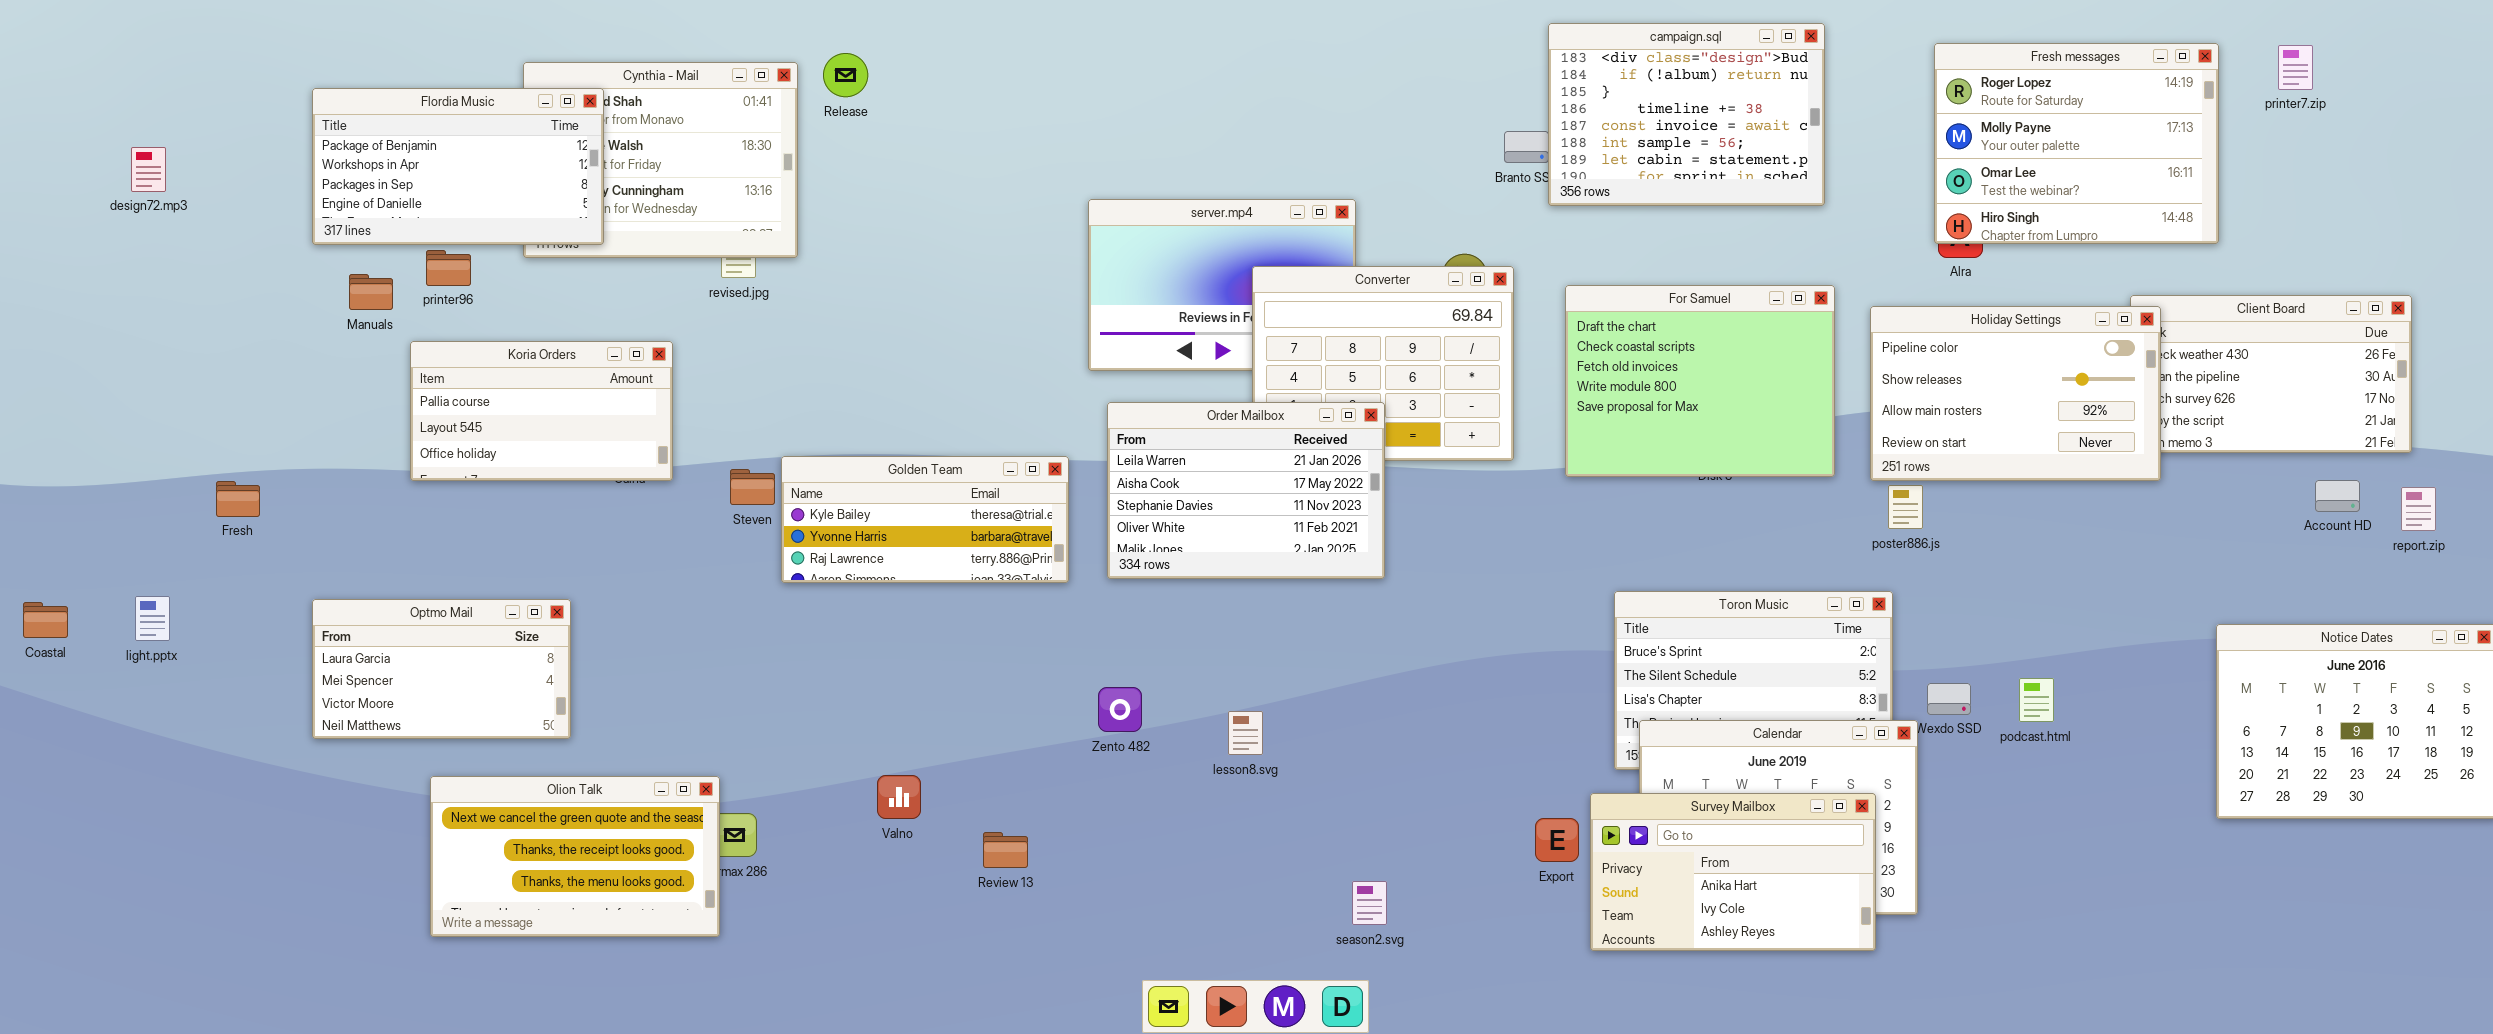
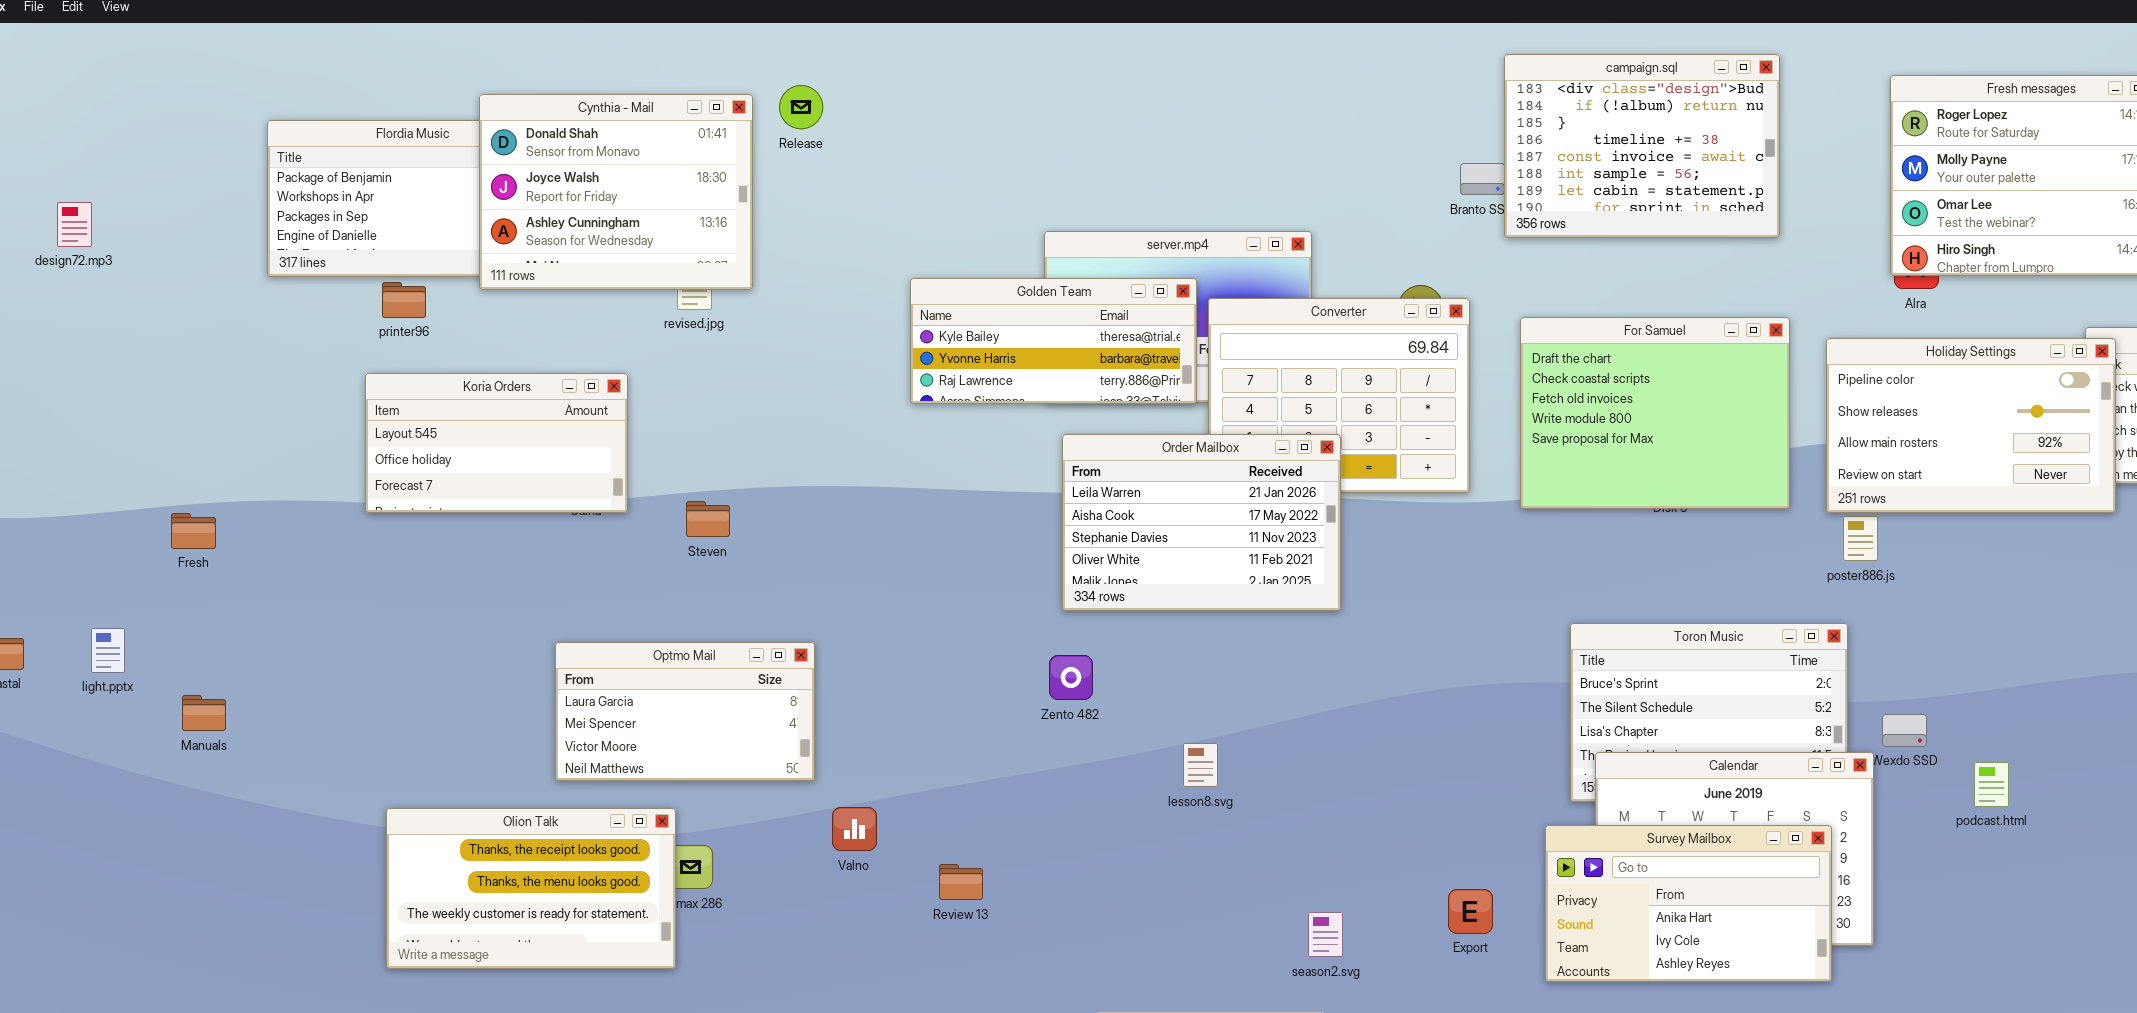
Cynthia - Mail: [523,62,798,258] -> [479,94,753,290], raised
design72.mp3: [131,147,166,192] -> [57,202,92,247], moved
Manuals: [349,274,393,310] -> [182,695,226,731], moved
Koria Orders: [410,341,673,481] -> [365,373,628,513], scrolled down 1 row
Golden Team: [781,456,1069,583] -> [910,278,1197,404], moved
Optmo Mail: [312,599,571,739] -> [555,642,815,781], moved
podcast.html: [2019,678,2054,722] -> [1974,762,2009,807], moved
Zento 482: [1098,687,1142,732] -> [1049,655,1093,700], moved
Olion Talk: [430,776,720,937] -> [386,808,676,969], scrolled down 1 row
Export: [1535,818,1579,862] -> [1448,889,1493,934], moved

